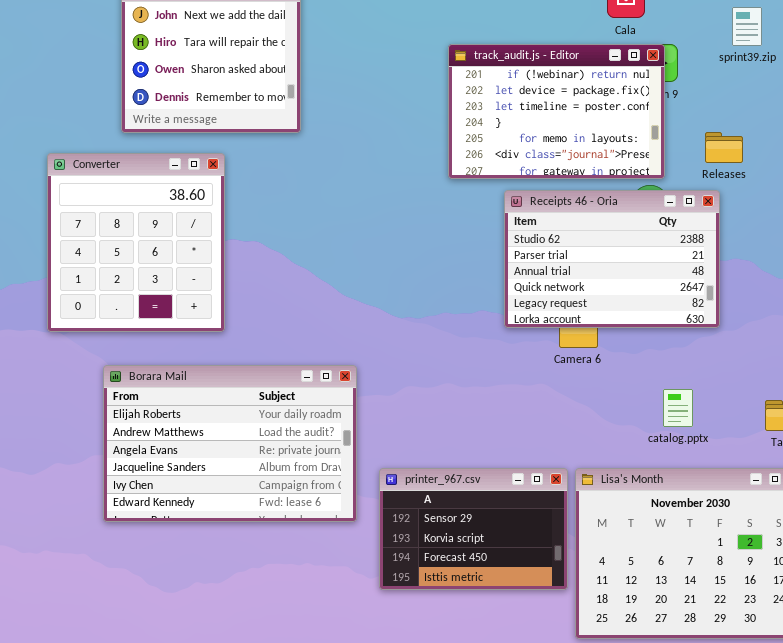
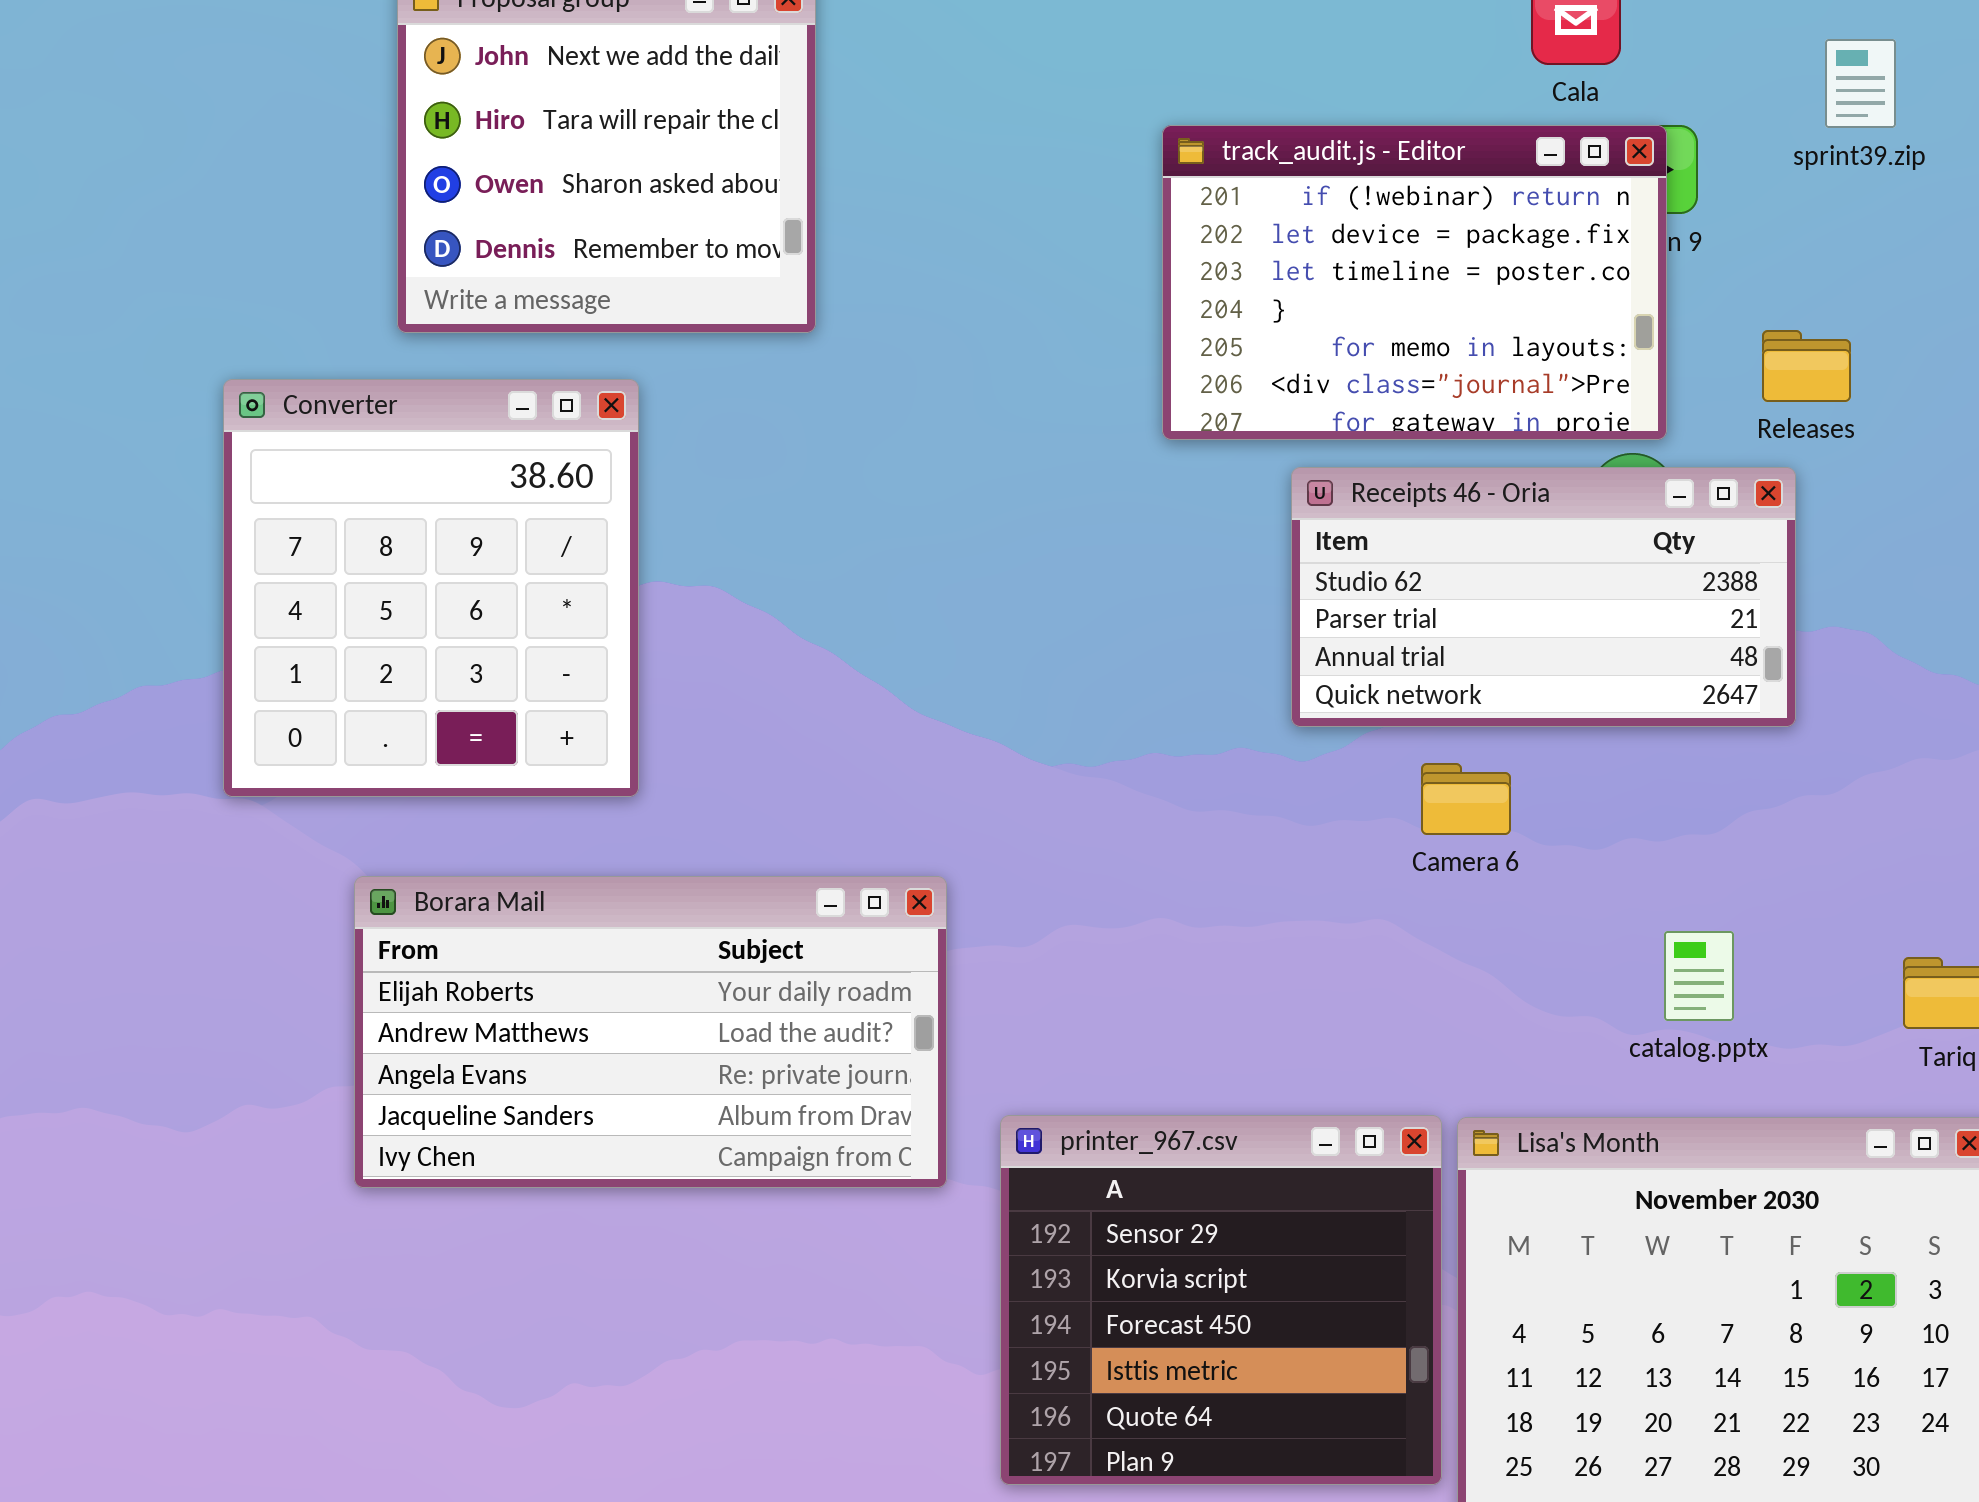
Receipts 46 - Oria: [504,190,720,328] -> [1291,467,1796,727], resized
Borara Mail: [103,365,357,522] -> [354,876,947,1188], resized
printer_967.csv: [379,468,568,590] -> [1000,1115,1442,1485], resized

